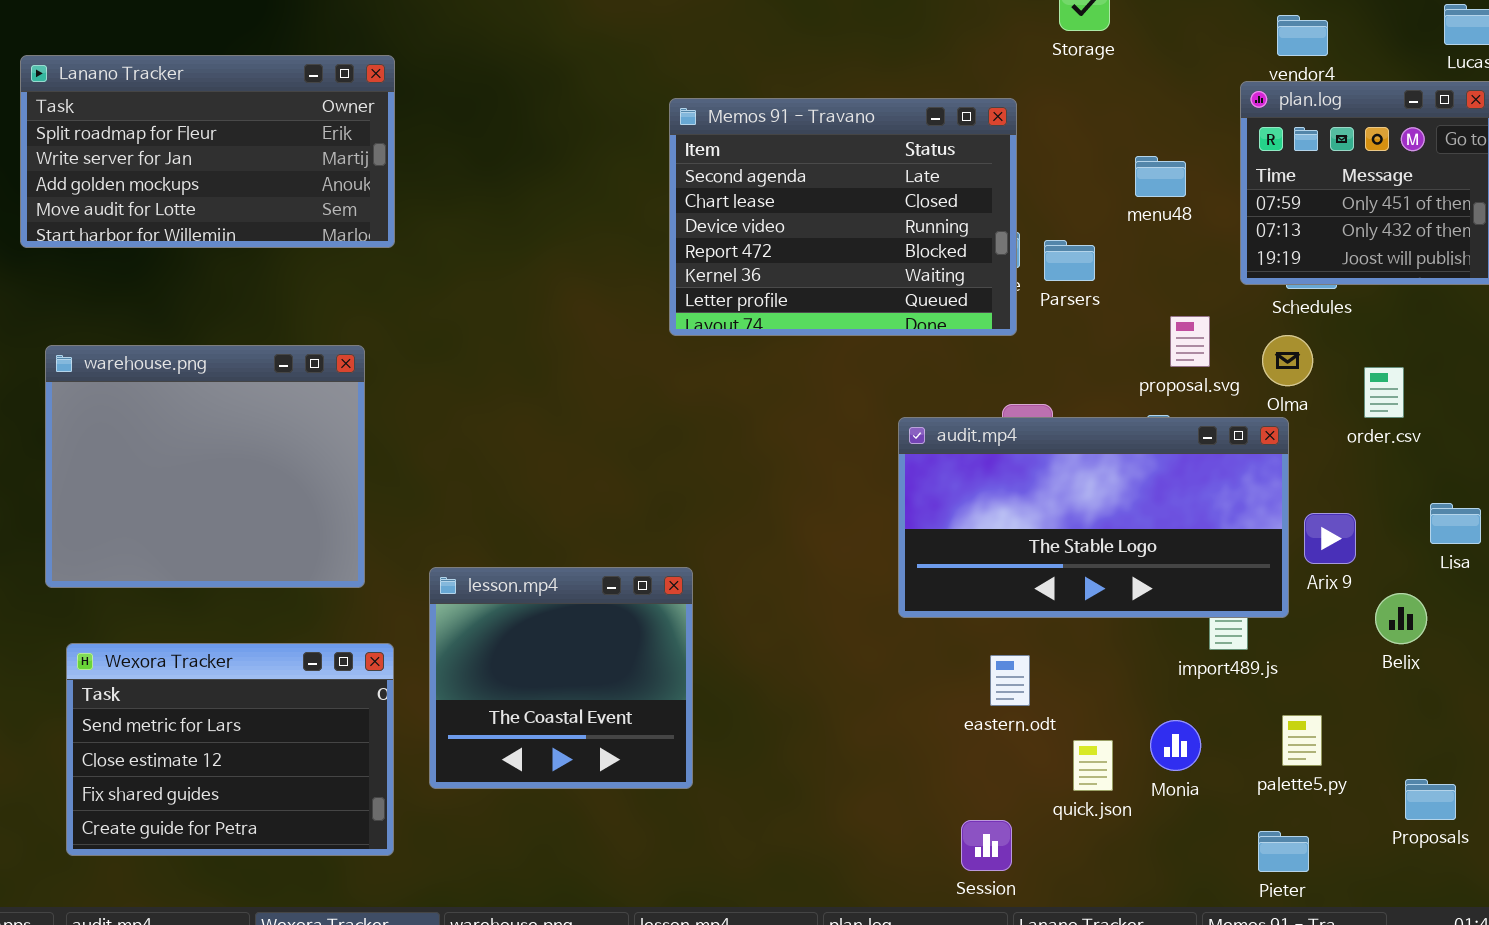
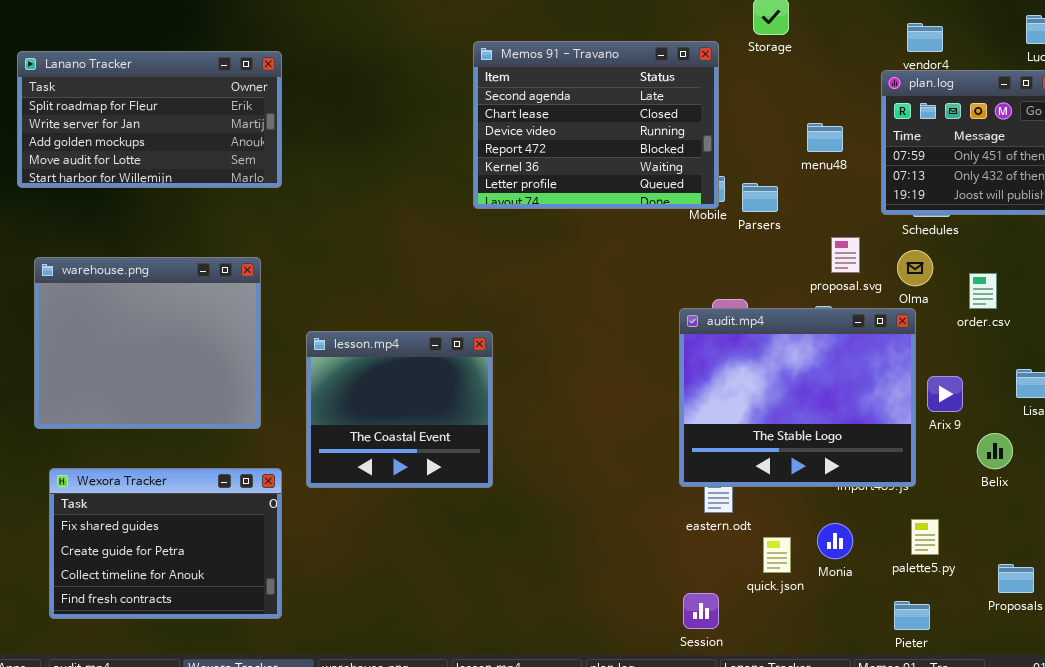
Memos 91 - Travano: [669,98,1017,336] -> [473,41,719,209], moved
audit.mp4: [898,417,1289,618] -> [679,308,916,487], resized
lesson.mp4: [429,567,693,789] -> [306,331,493,488], moved
Wexora Tracker: [66,643,394,856] -> [49,468,282,619], scrolled down 2 rows

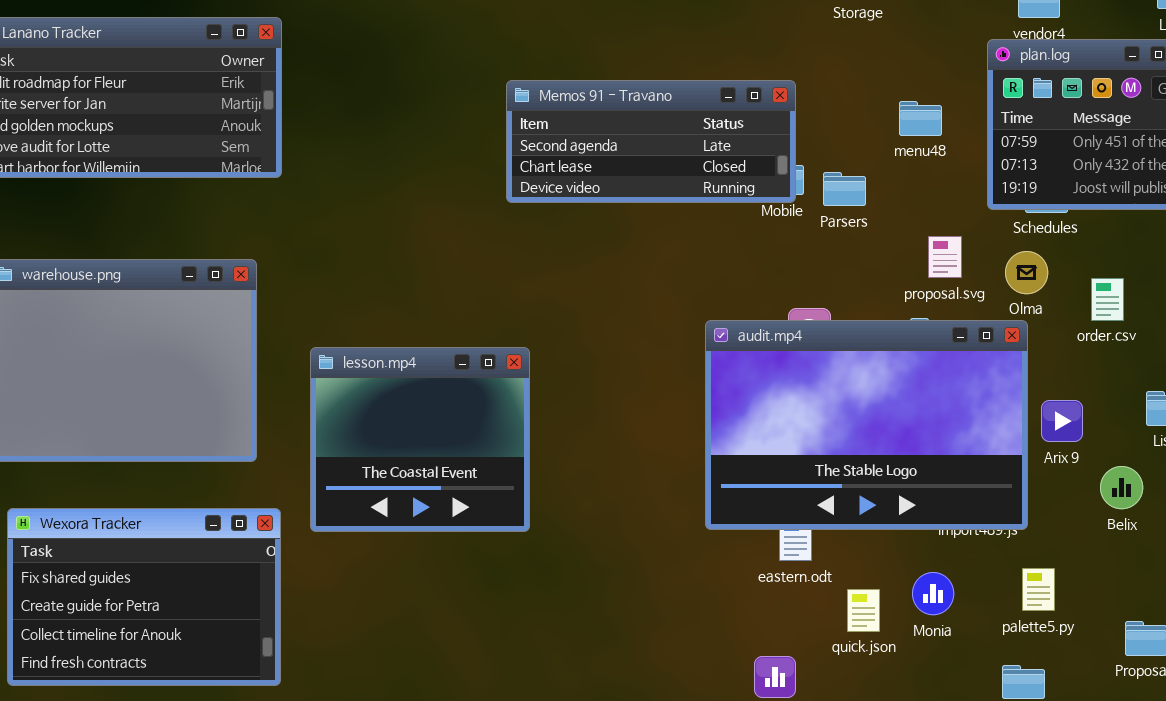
Memos 91 - Travano: [473,41,719,209] -> [506,80,796,203], resized
audit.mp4: [679,308,916,487] -> [705,320,1028,530], resized

